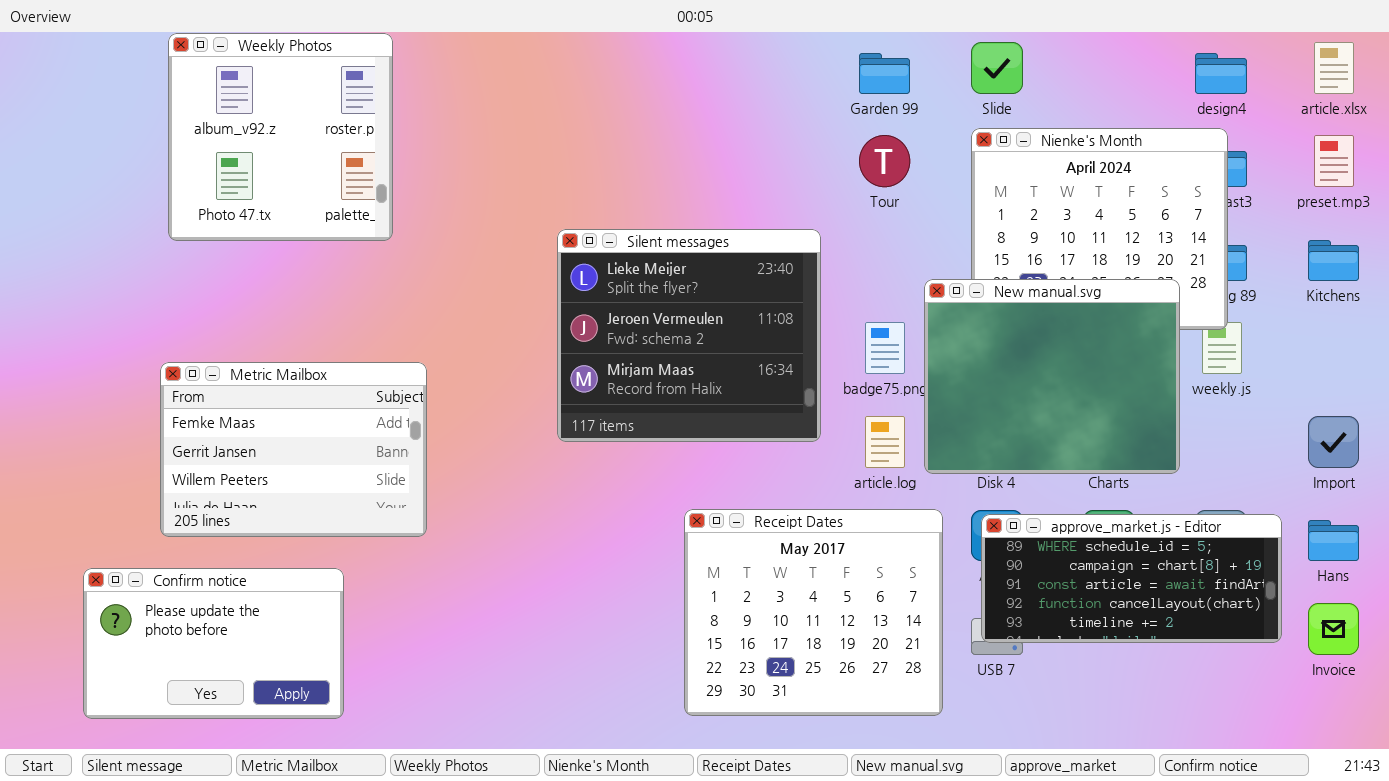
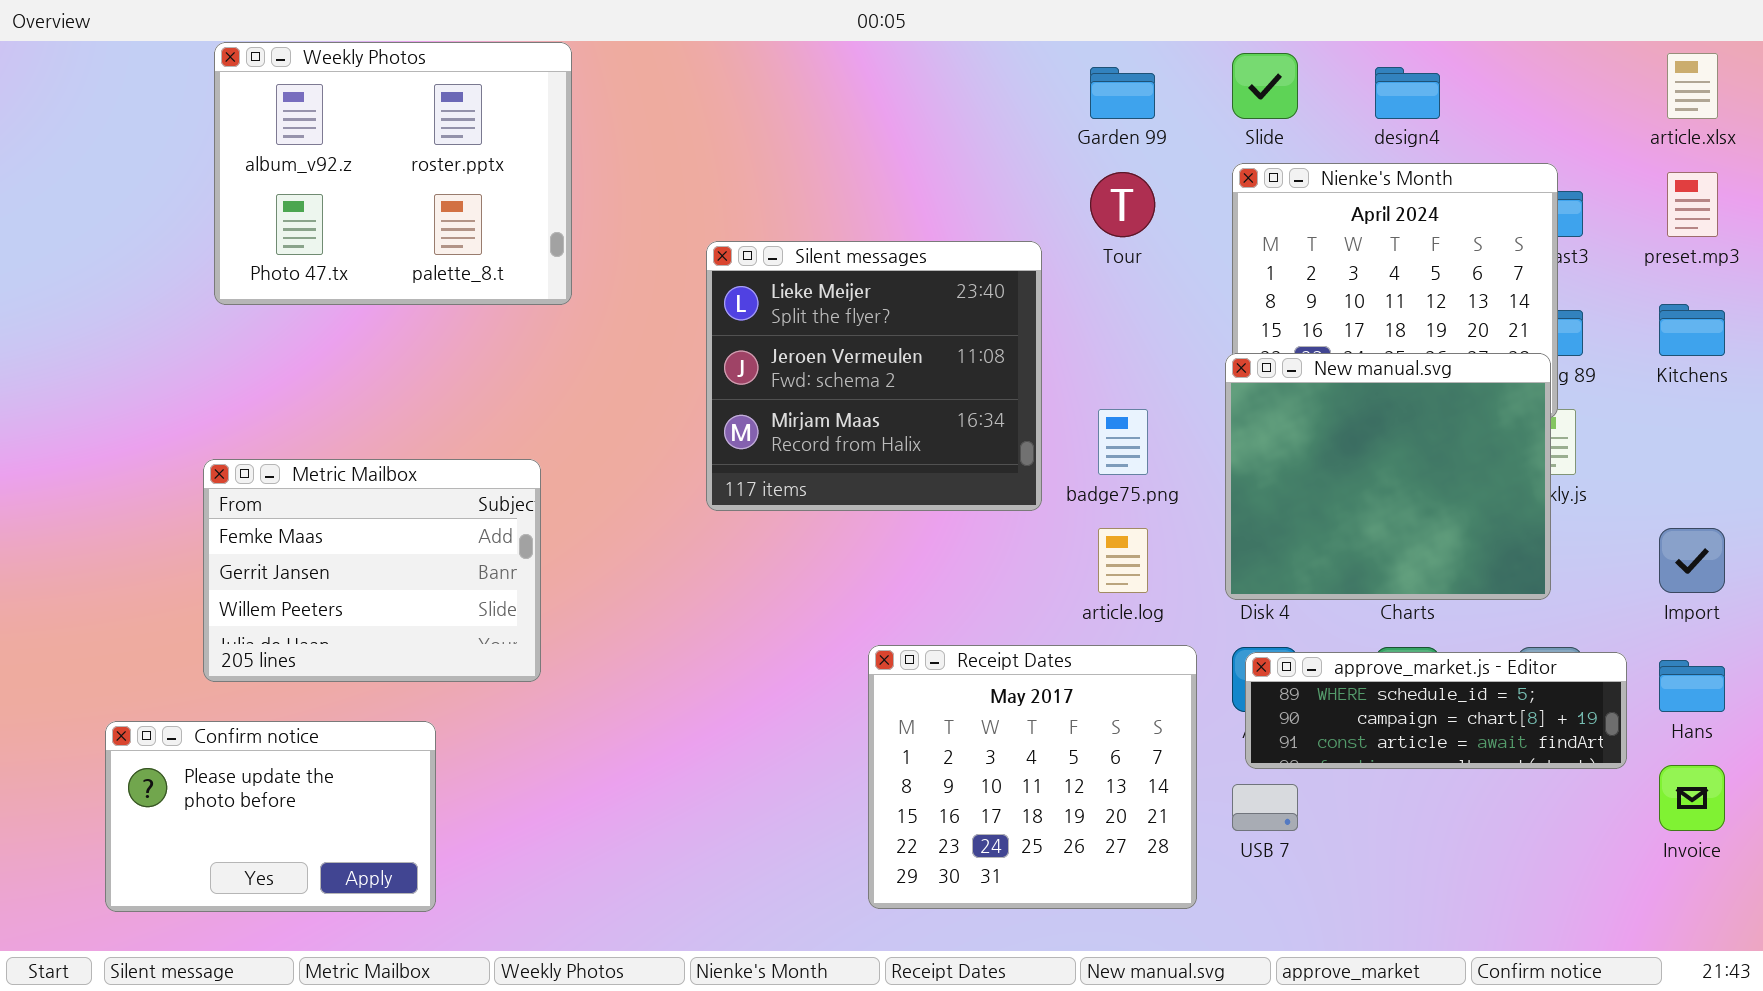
Weekly Photos: [168,33,393,241] -> [214,42,572,305], resized
design4: [1195,53,1247,94] -> [1375,67,1440,119], moved
Silent messages: [557,229,821,442] -> [706,241,1042,511], moved
New manual.svg: [924,279,1180,474] -> [1225,353,1551,600], moved
approve_market.js - Editor: [981,514,1282,643] -> [1245,652,1627,769], resized

